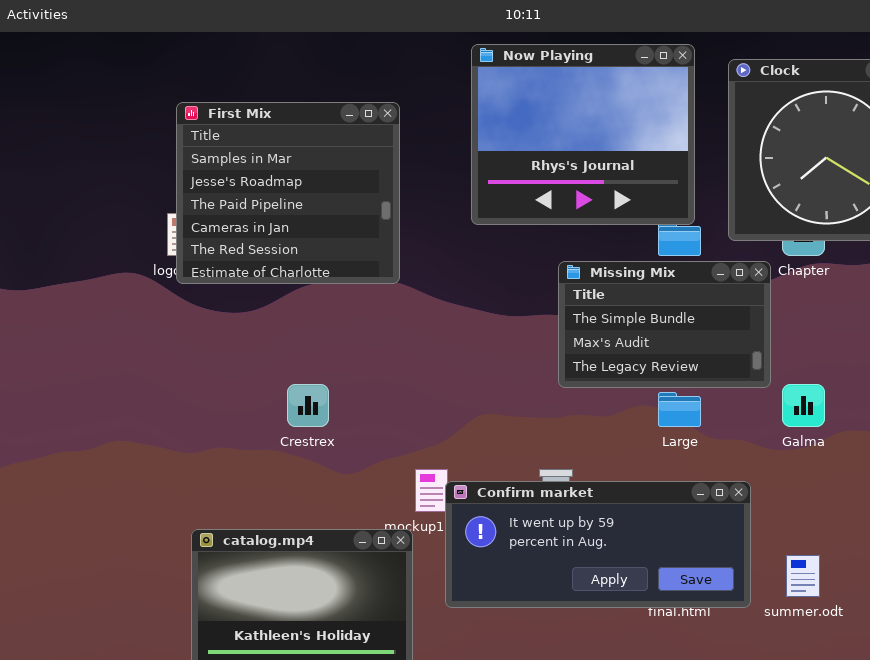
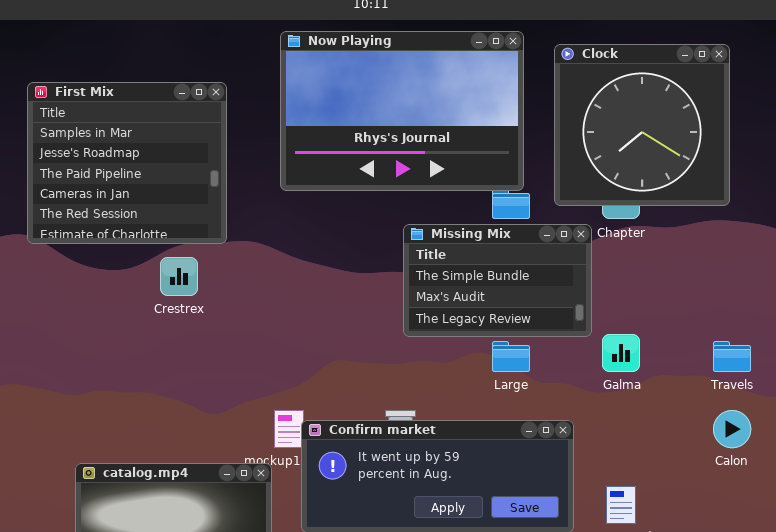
Now Playing: [471,44,695,225] -> [280,31,524,191], resized
First Mix: [176,102,400,284] -> [27,82,227,244], moved
Crestrex: [287,384,329,427] -> [160,257,198,296], moved

